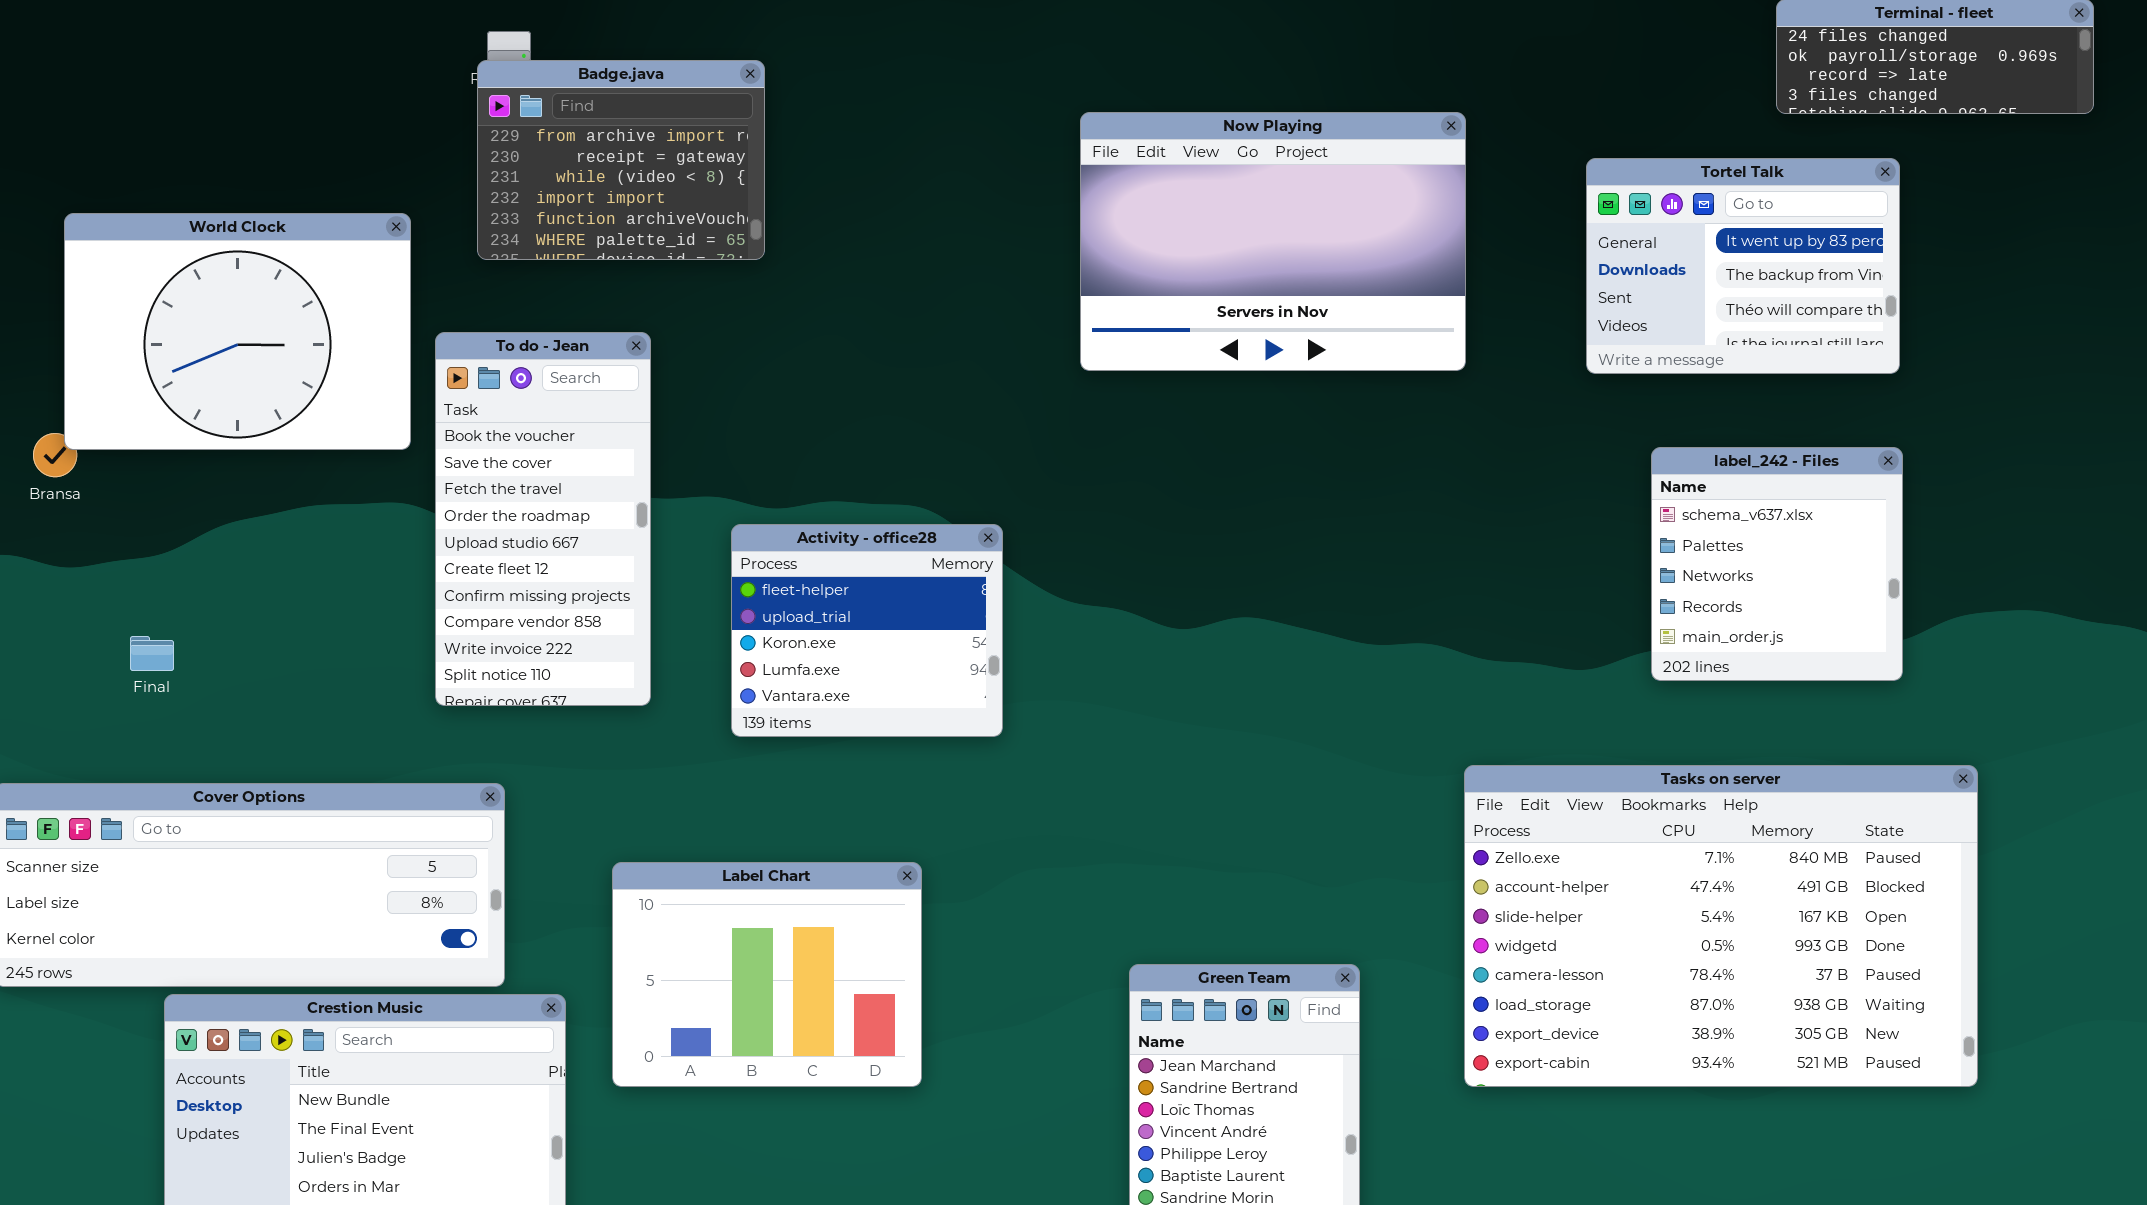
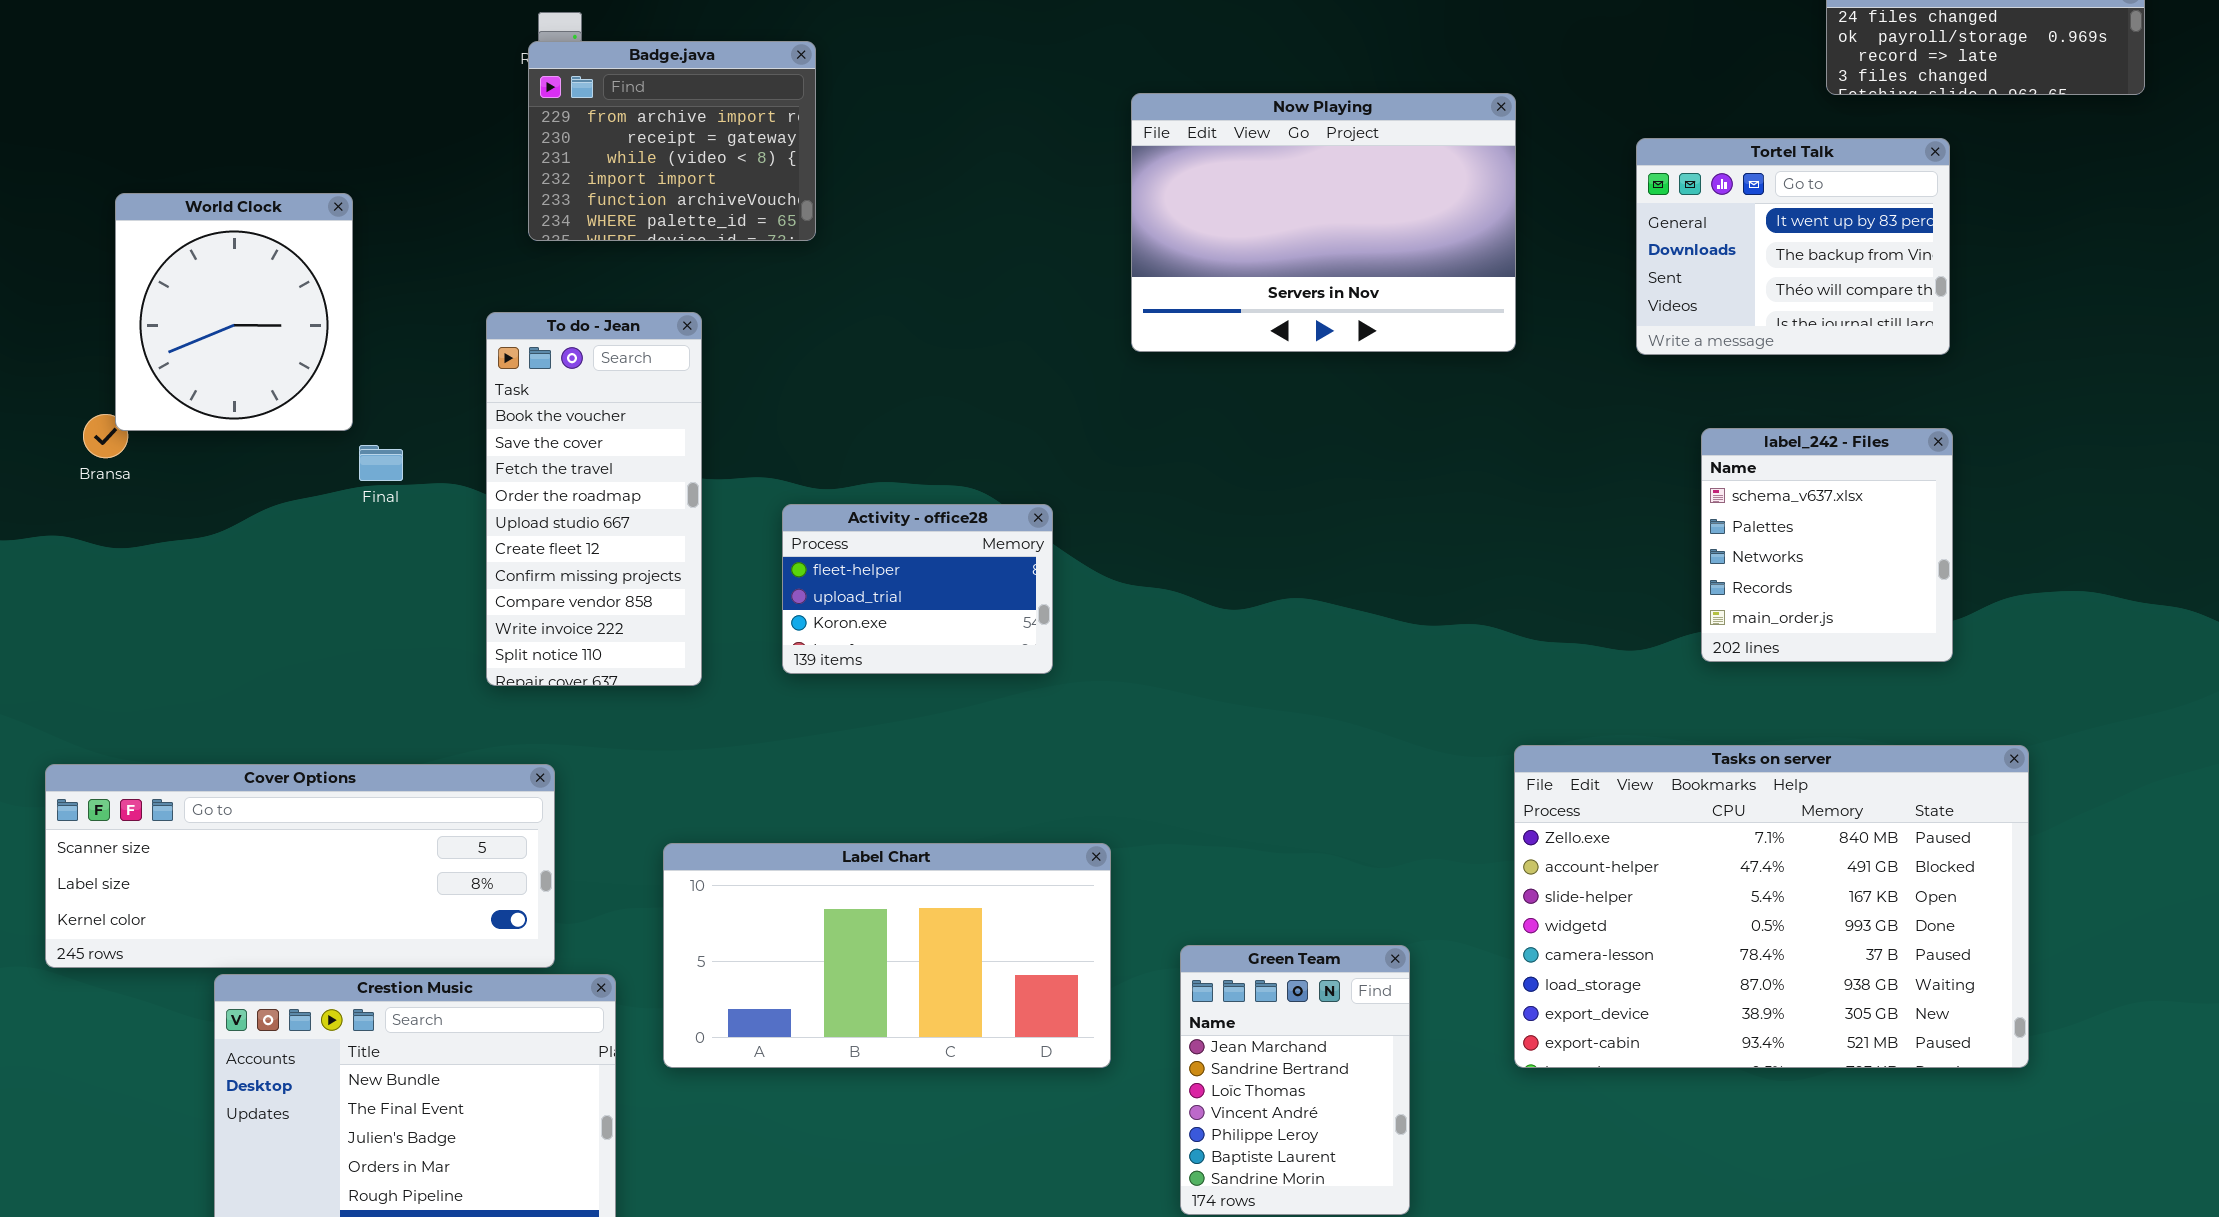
World Clock: [64,213,411,450] -> [115,193,353,431], resized
Activity - office28: [731,524,1003,737] -> [782,504,1053,674], resized
Final: [130,636,174,671] -> [359,445,403,481], moved
Label Chart: [612,862,922,1087] -> [663,843,1111,1068], resized

